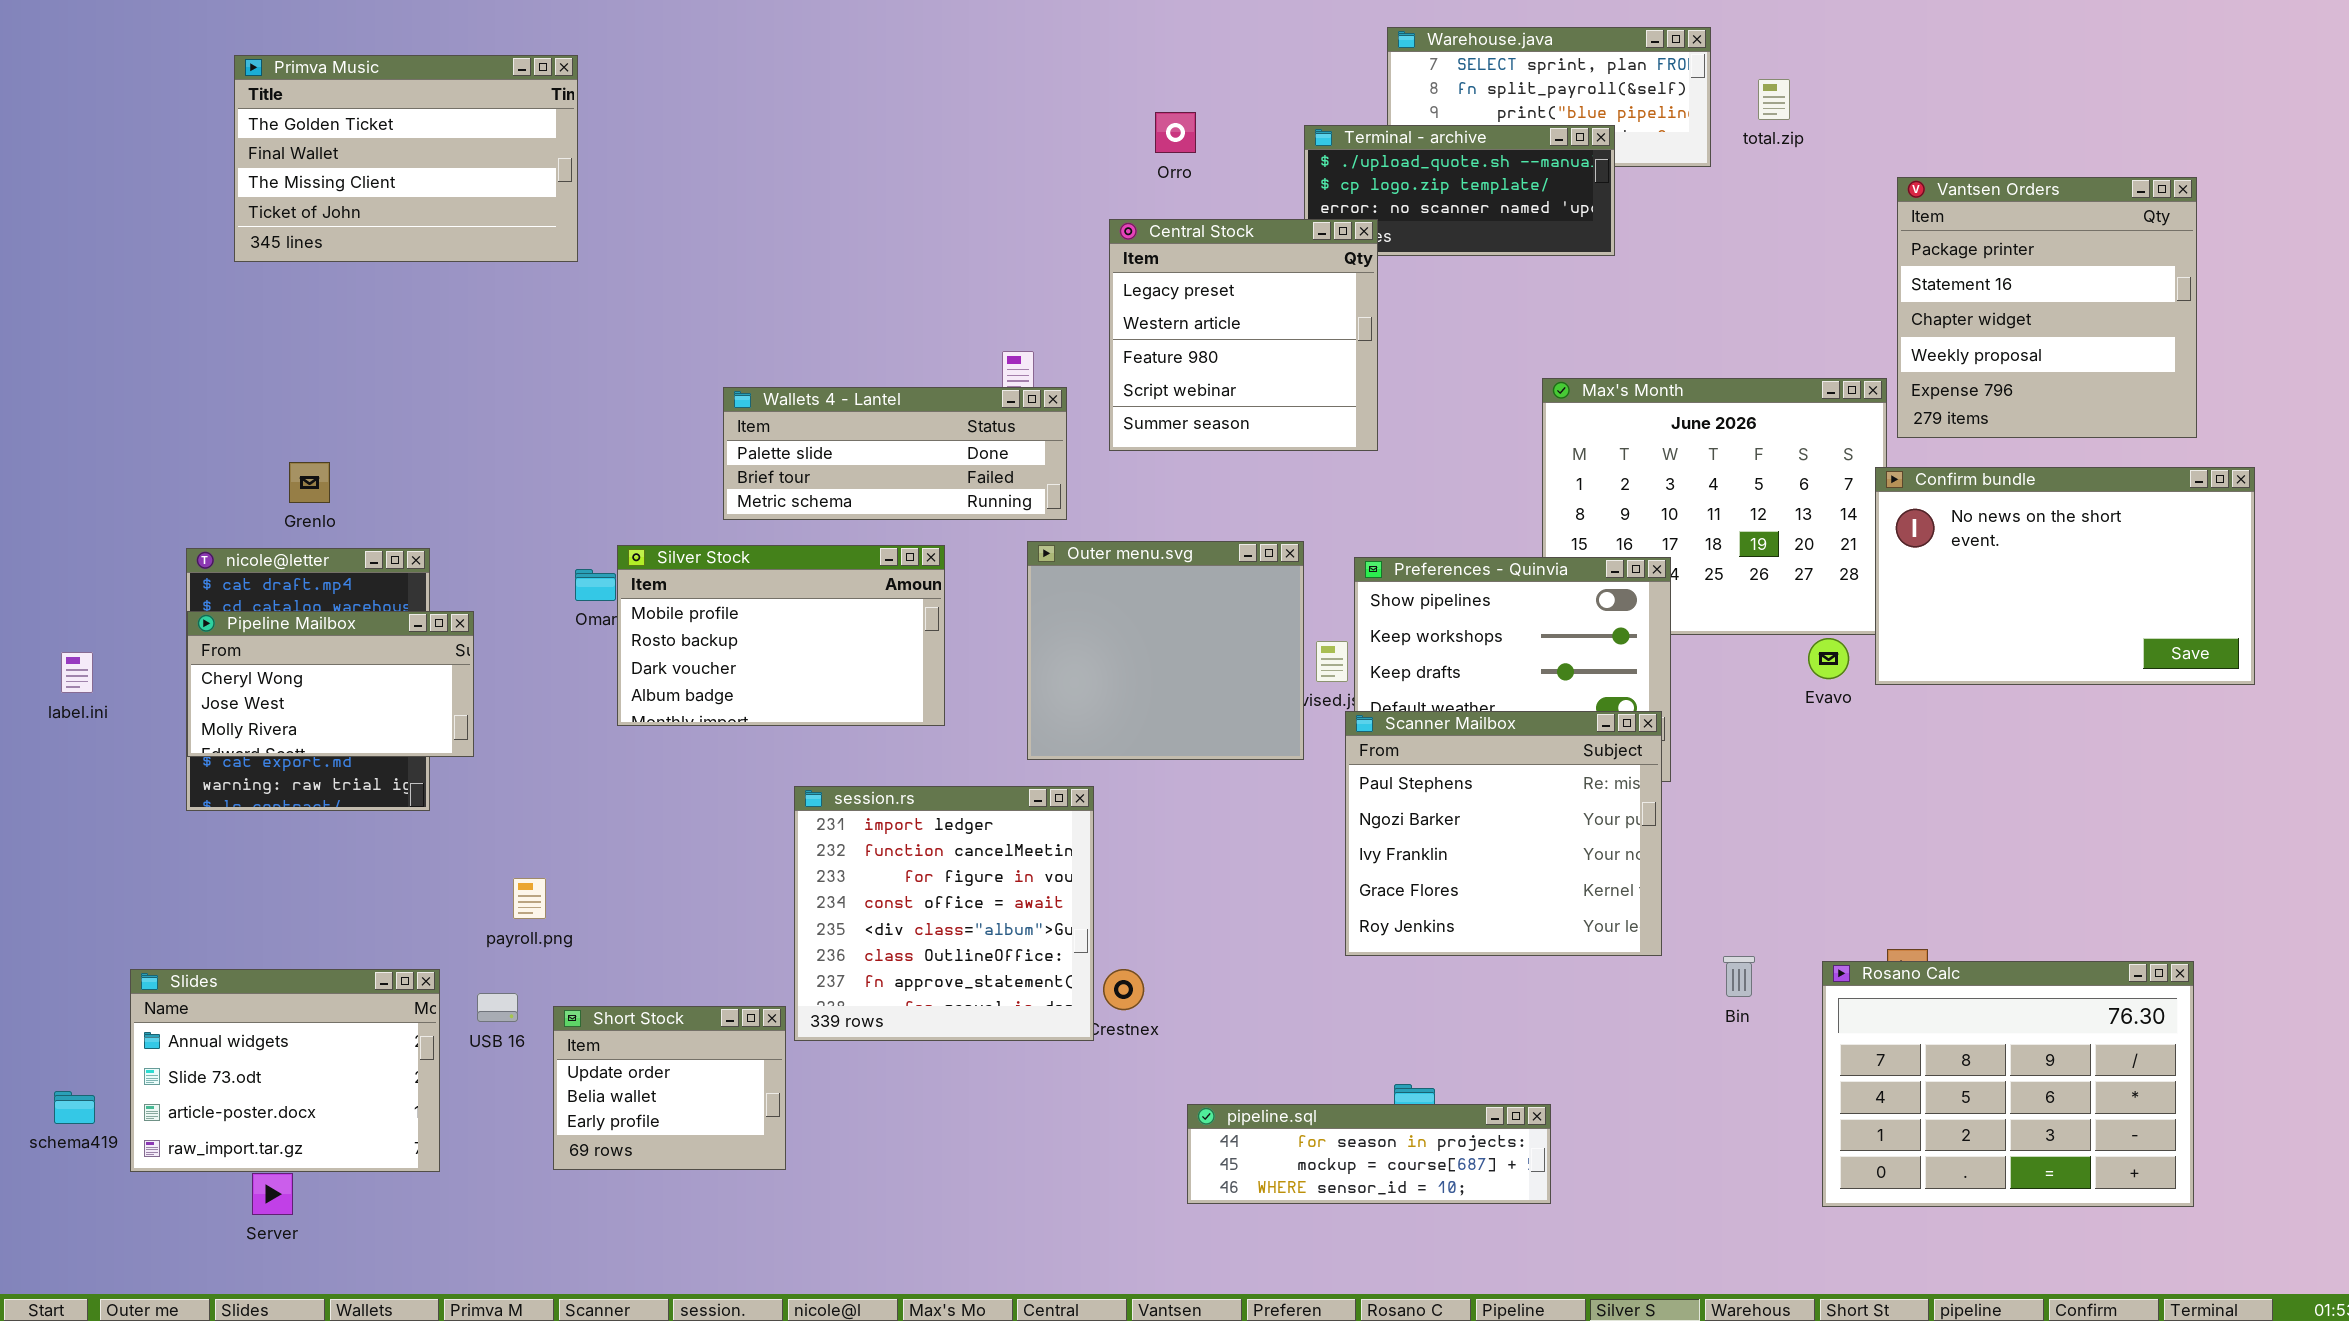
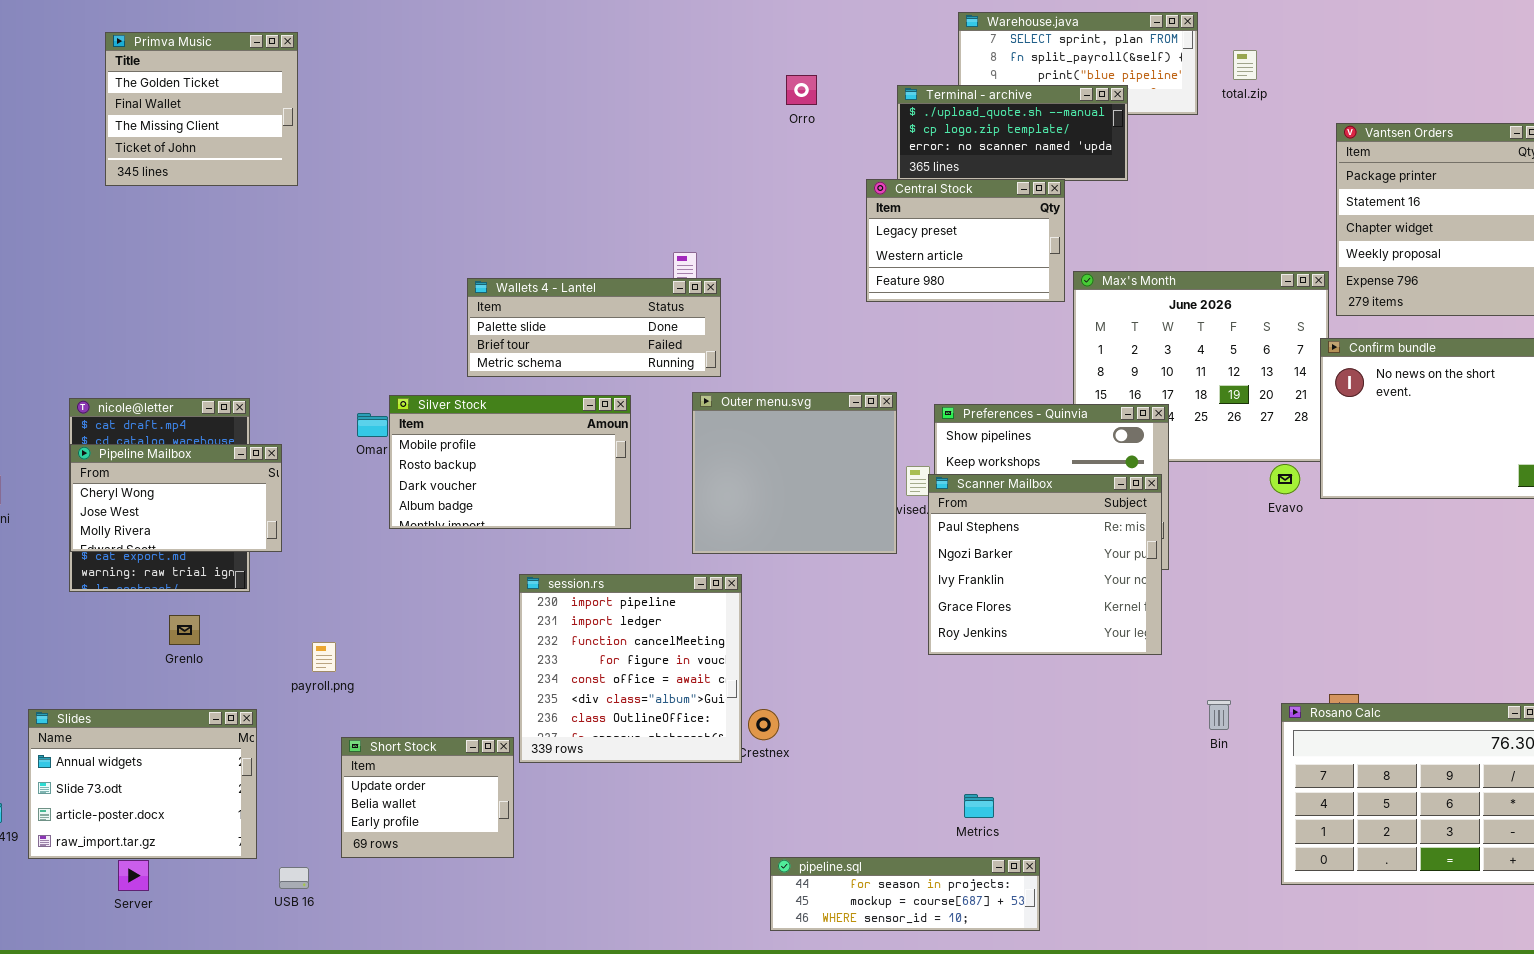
Primva Music: [234,55,578,262] -> [105,32,298,186], resized
Central Stock: [1109,219,1378,451] -> [866,179,1065,302], moved, resized
Grenlo: [289,462,330,503] -> [169,615,200,645], moved
Scanner Mailbox: [1345,711,1662,956] -> [928,474,1162,655], moved
session.rs: [794,786,1094,1041] -> [519,574,742,763], scrolled up 1 row
USB 16: [477,993,518,1022] -> [279,867,309,889], moved
pipeline.sql: [1187,1104,1551,1204] -> [770,857,1040,931], moved

